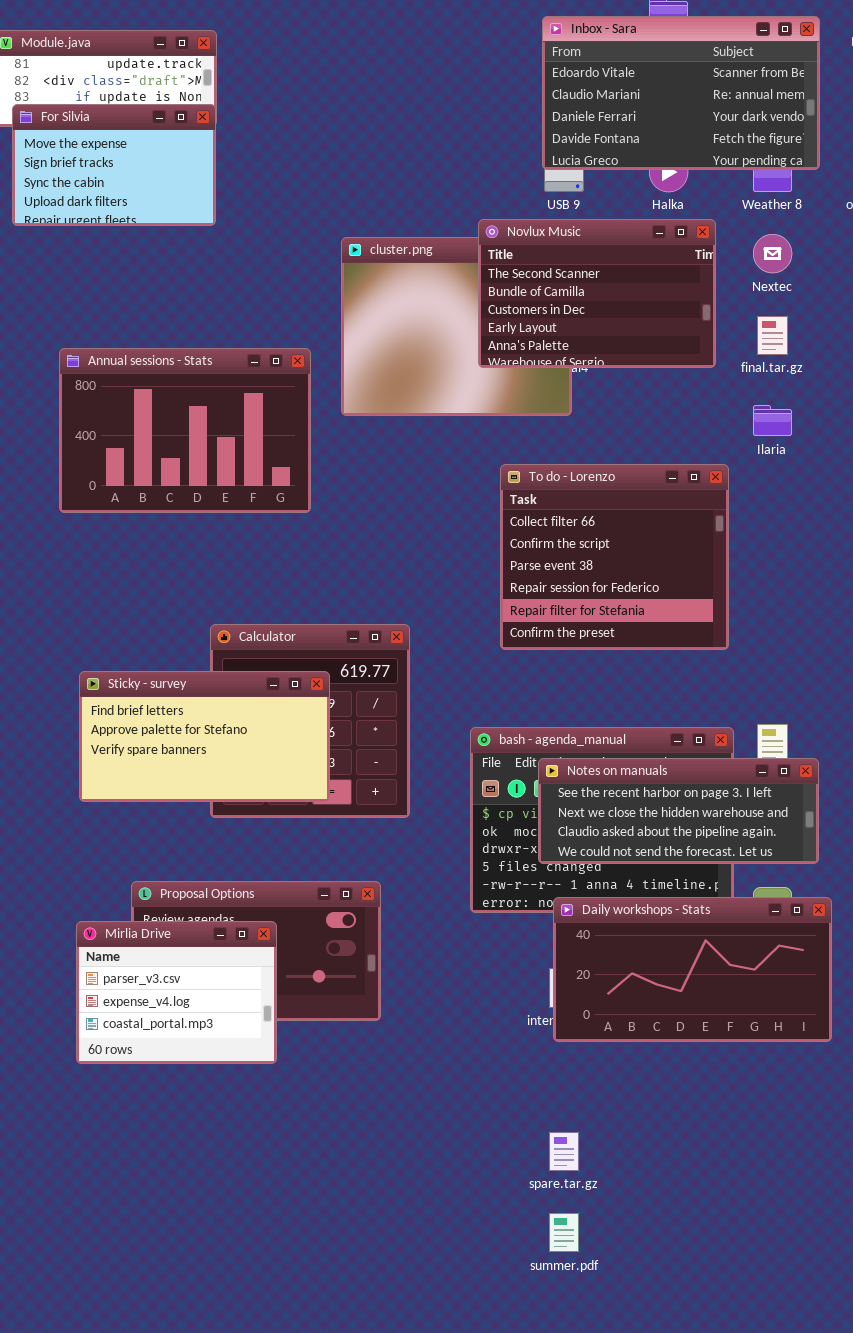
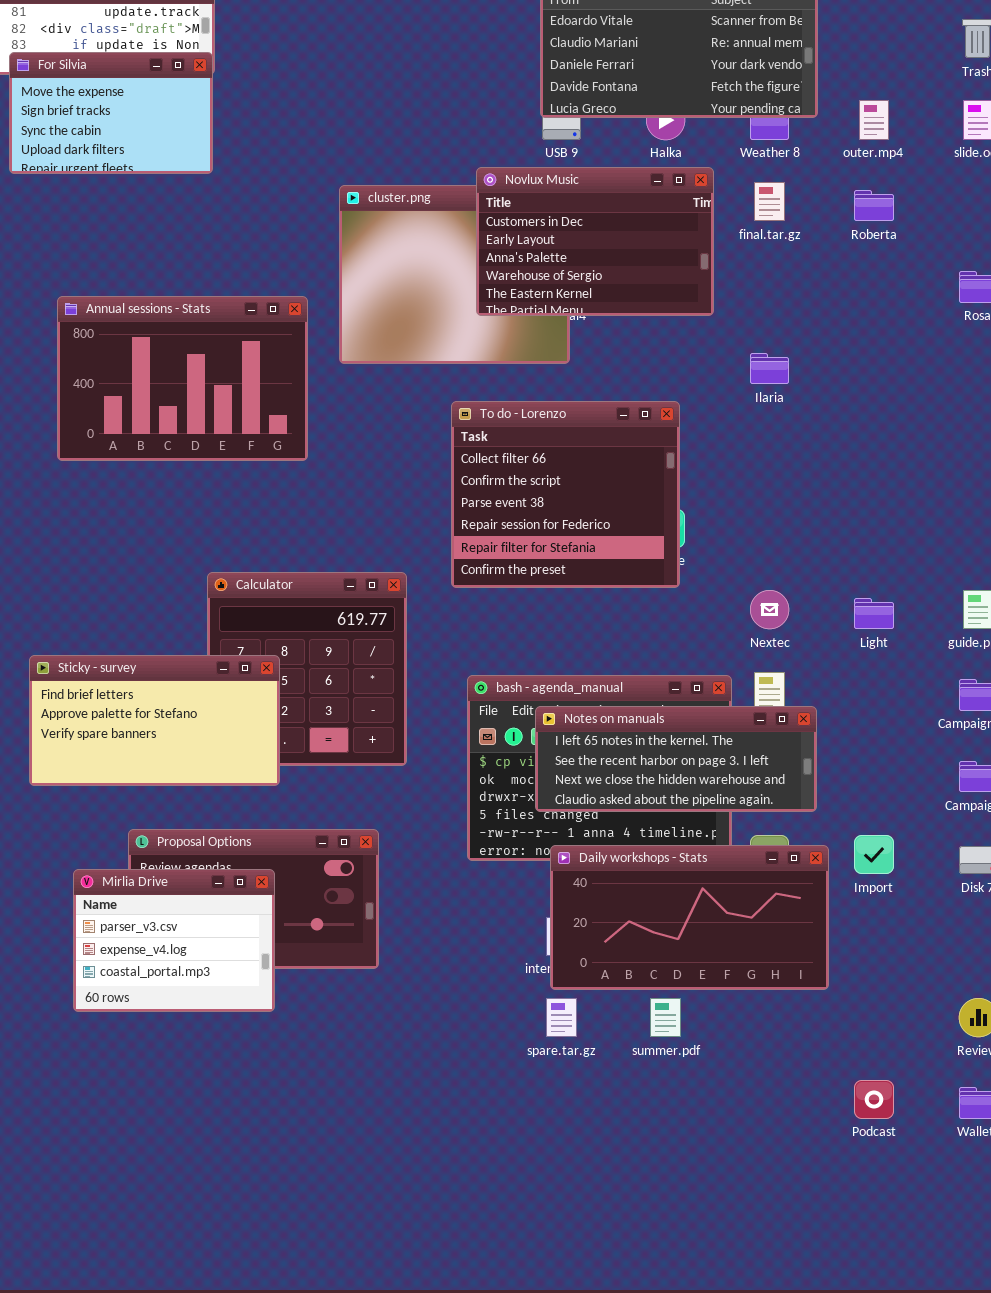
Novlux Music: [478,219,716,368] -> [476,167,714,316], scrolled down 2 rows
Nextec: [753,234,792,273] -> [750,590,789,629], moved
final.tar.gz: [757,316,788,355] -> [754,182,785,221], moved
To do - Lorenzo: [500,464,729,650] -> [451,401,680,588], moved
Sticky - survey: [79,671,330,802] -> [29,655,280,786], moved
Notes on manuals: [538,758,819,864] -> [535,706,817,812], scrolled up 1 row
spare.tar.gz: [549,1132,579,1171] -> [546,998,577,1037], moved
summer.pdf: [549,1213,579,1252] -> [650,998,681,1037], moved

